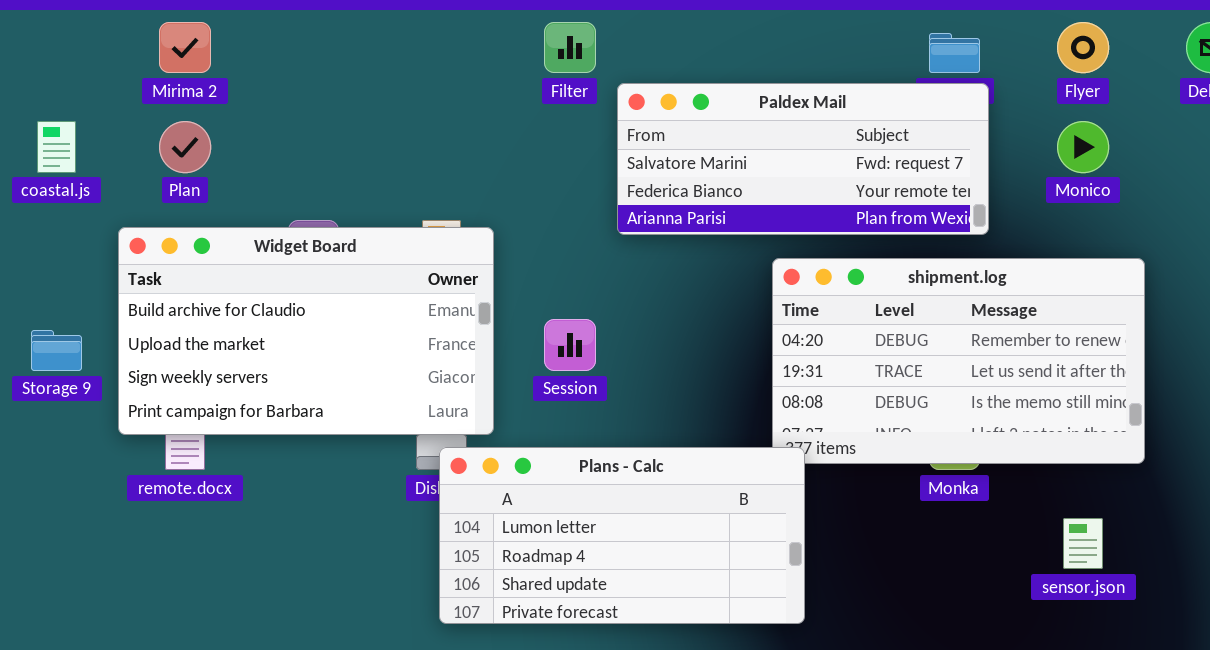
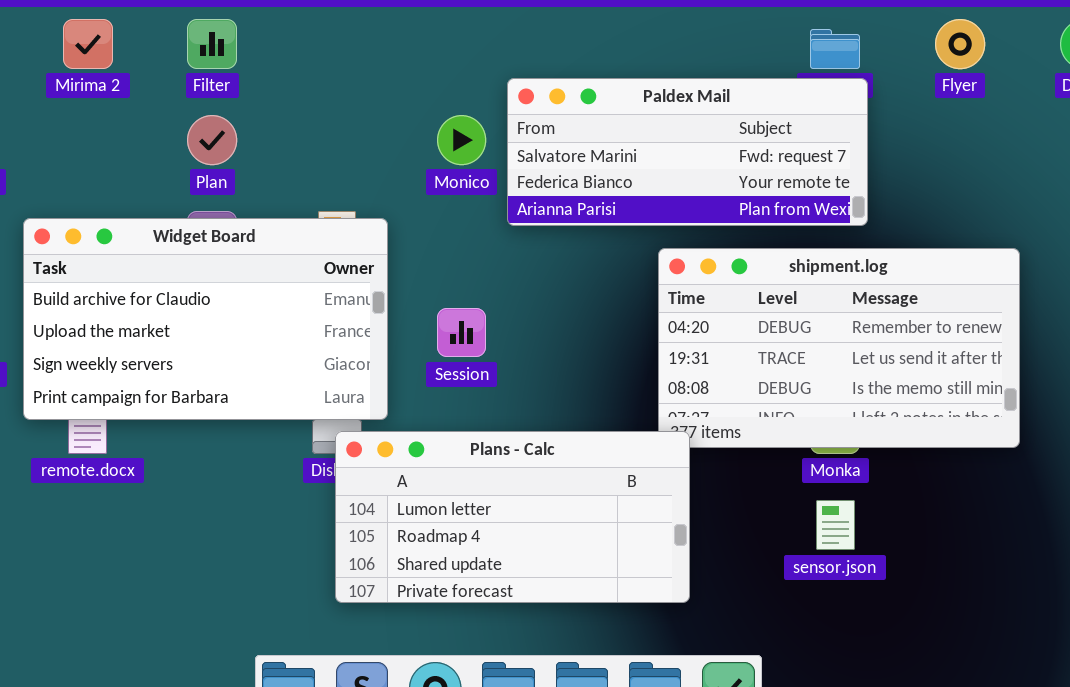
Filter: [544,22,596,73] -> [187,19,237,69], moved
Plan: [159,121,211,173] -> [187,115,237,165], moved
Monico: [1057,121,1109,173] -> [437,115,486,165], moved
sensor.json: [1063,518,1103,569] -> [816,500,855,550], moved

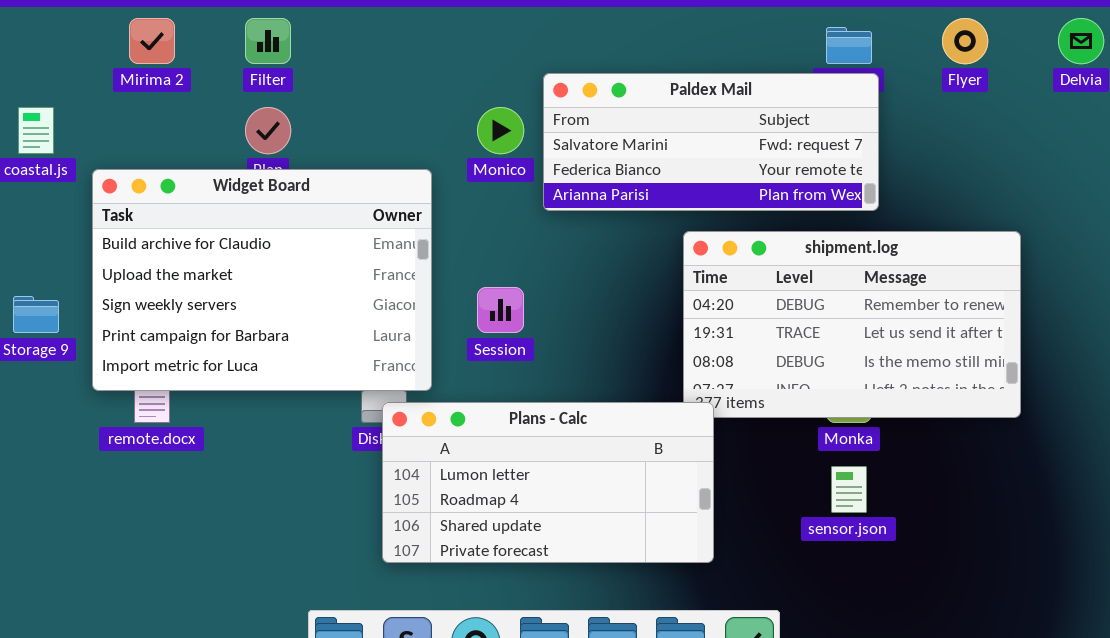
Widget Board: [23,218,388,420] -> [92,169,432,391], resized

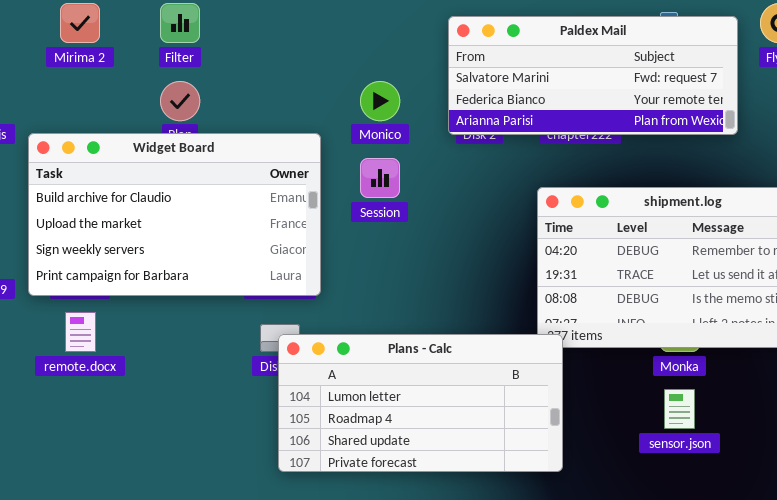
Paldex Mail: [543,73,879,211] -> [448,16,738,135], moved
Widget Board: [92,169,432,391] -> [28,133,321,296], resized
Session: [477,287,524,333] -> [360,158,400,198], moved

